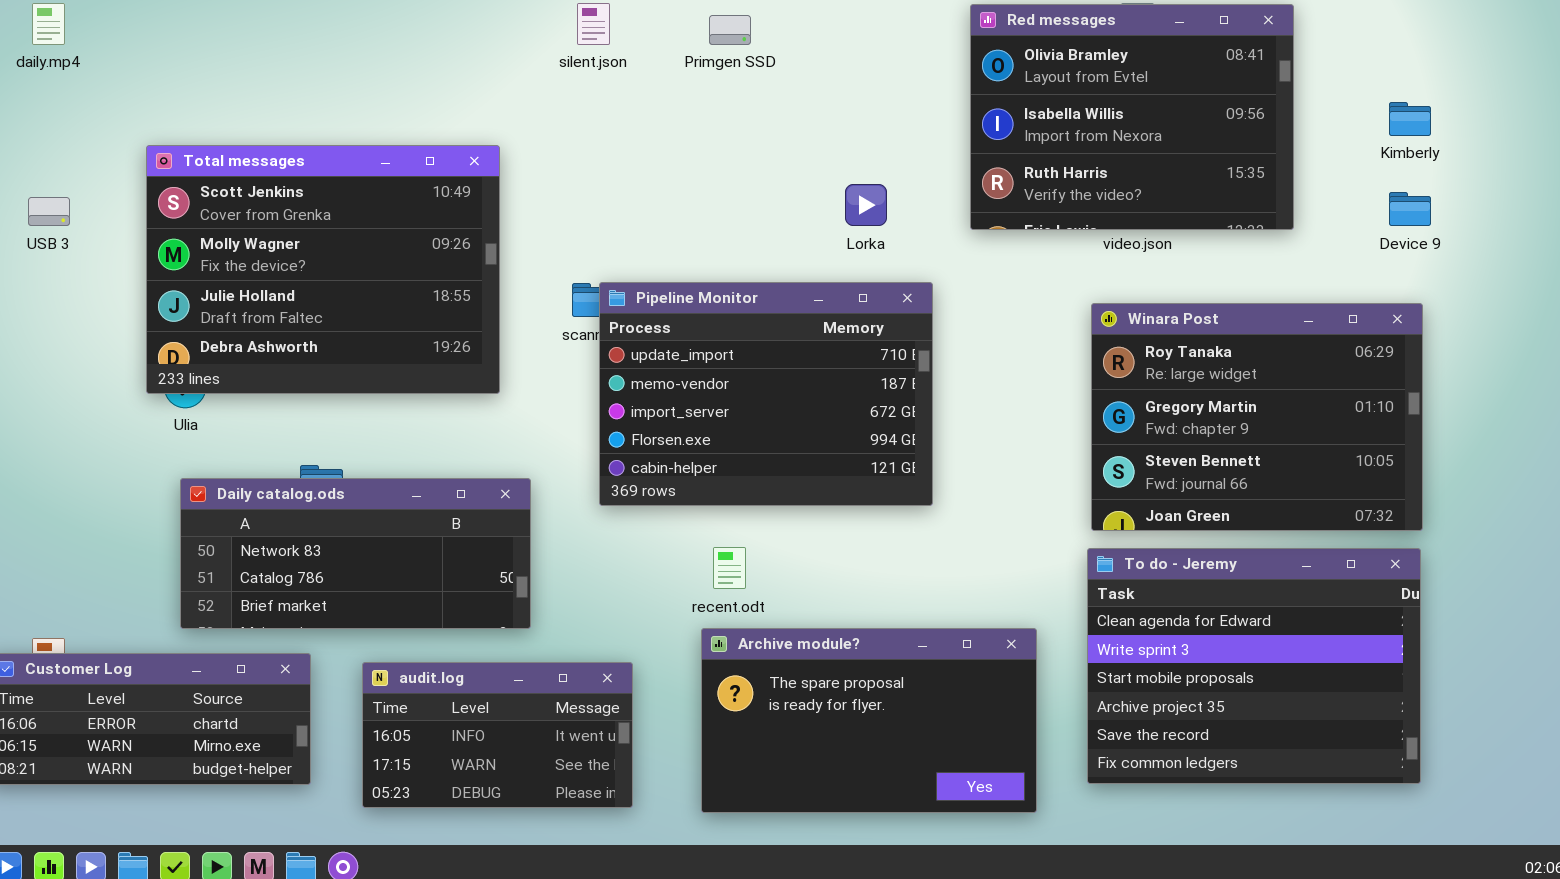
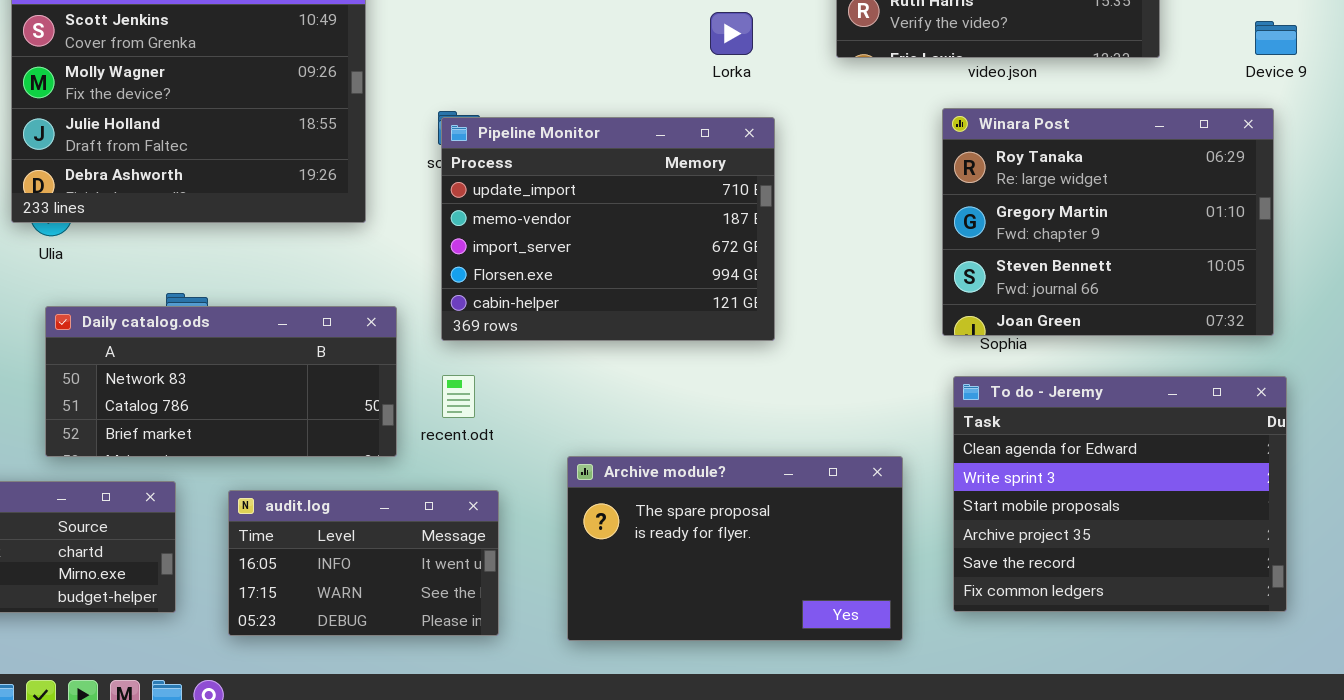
Pipeline Monitor: [599,282,933,506] -> [441,117,775,341], moved
Winara Post: [1091,303,1423,531] -> [942,108,1274,336], moved
recent.odt: [713,547,746,589] -> [442,375,475,418], moved

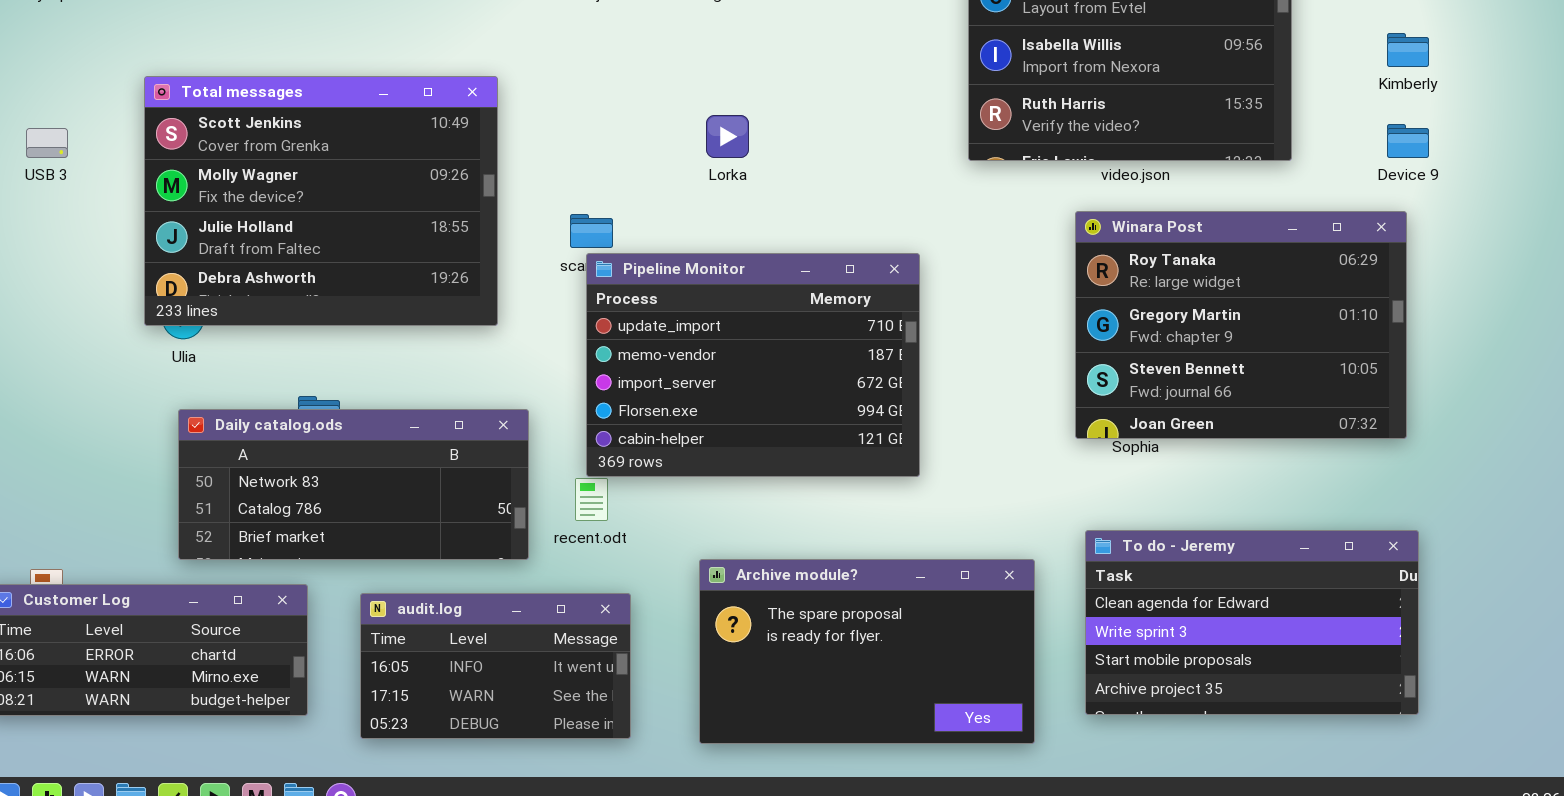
Lorka: [710,12,753,55] -> [706,115,749,158], moved
Pipeline Monitor: [441,117,775,341] -> [586,253,920,477], moved
To do - Jeremy: [953,376,1287,612] -> [1085,530,1419,715], resized

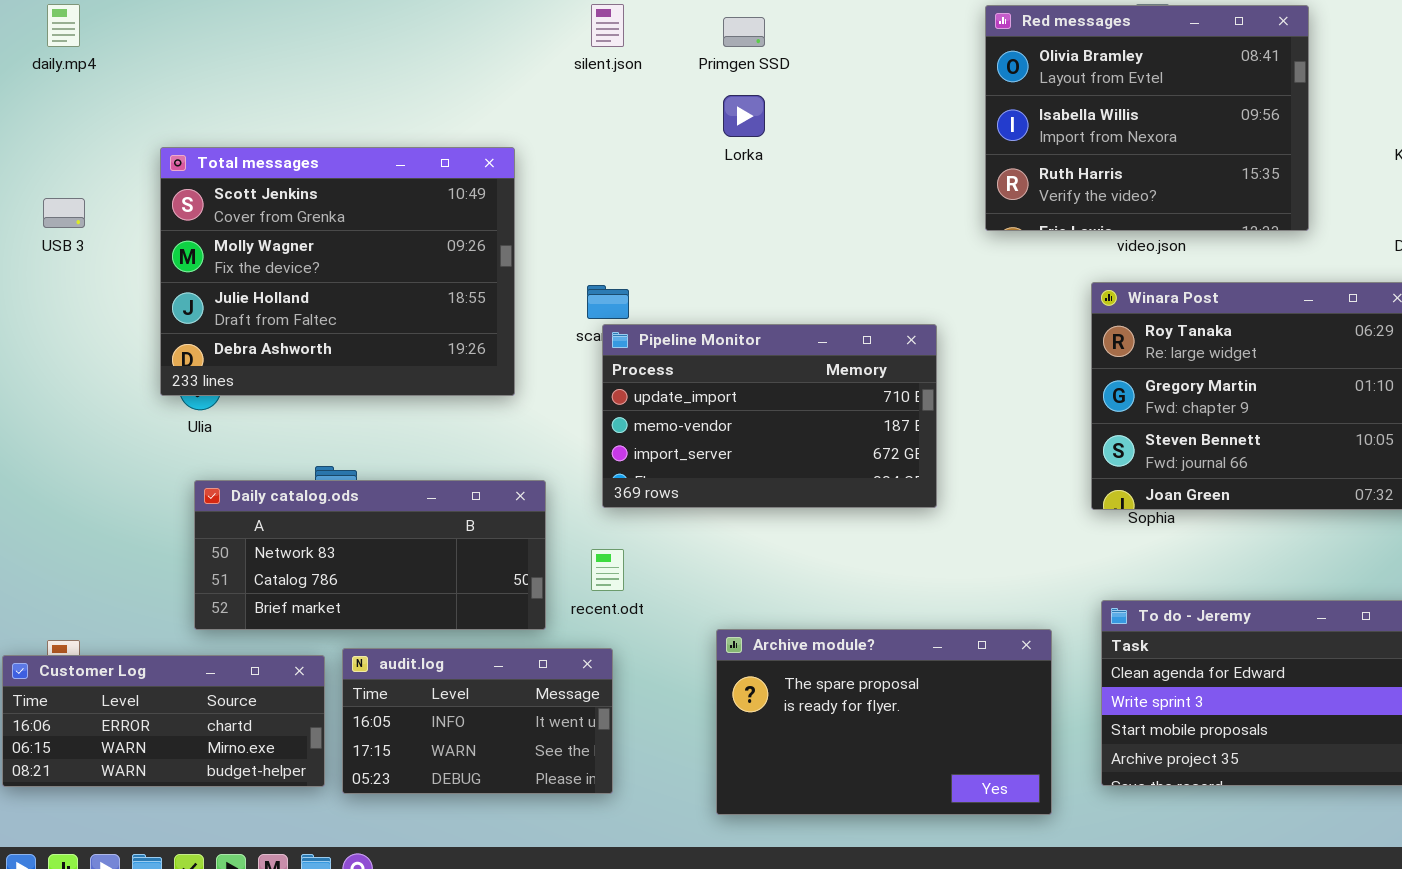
Lorka: [706,115,749,158] -> [723,95,765,137], moved
Pipeline Monitor: [586,253,920,477] -> [602,324,937,508], resized
audit.log: [360,593,631,739] -> [342,648,613,794], moved

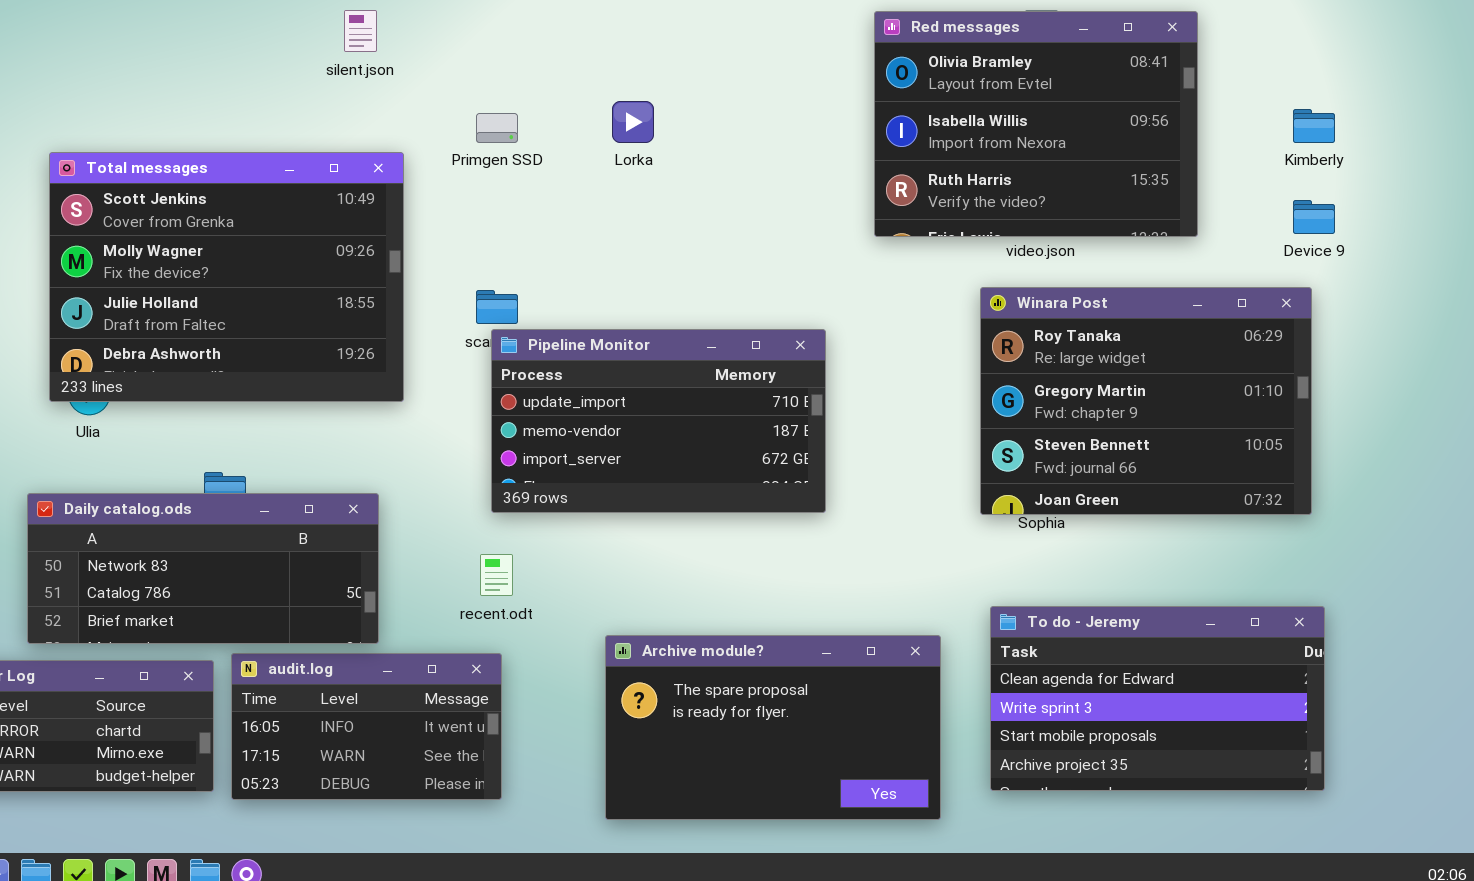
silent.json: [591,4,624,47] -> [344,10,377,52], moved
Primgen SSD: [723,17,765,47] -> [476,113,518,143], moved
Daily catalog.ods: [194,480,546,630] -> [27,493,379,644], moved

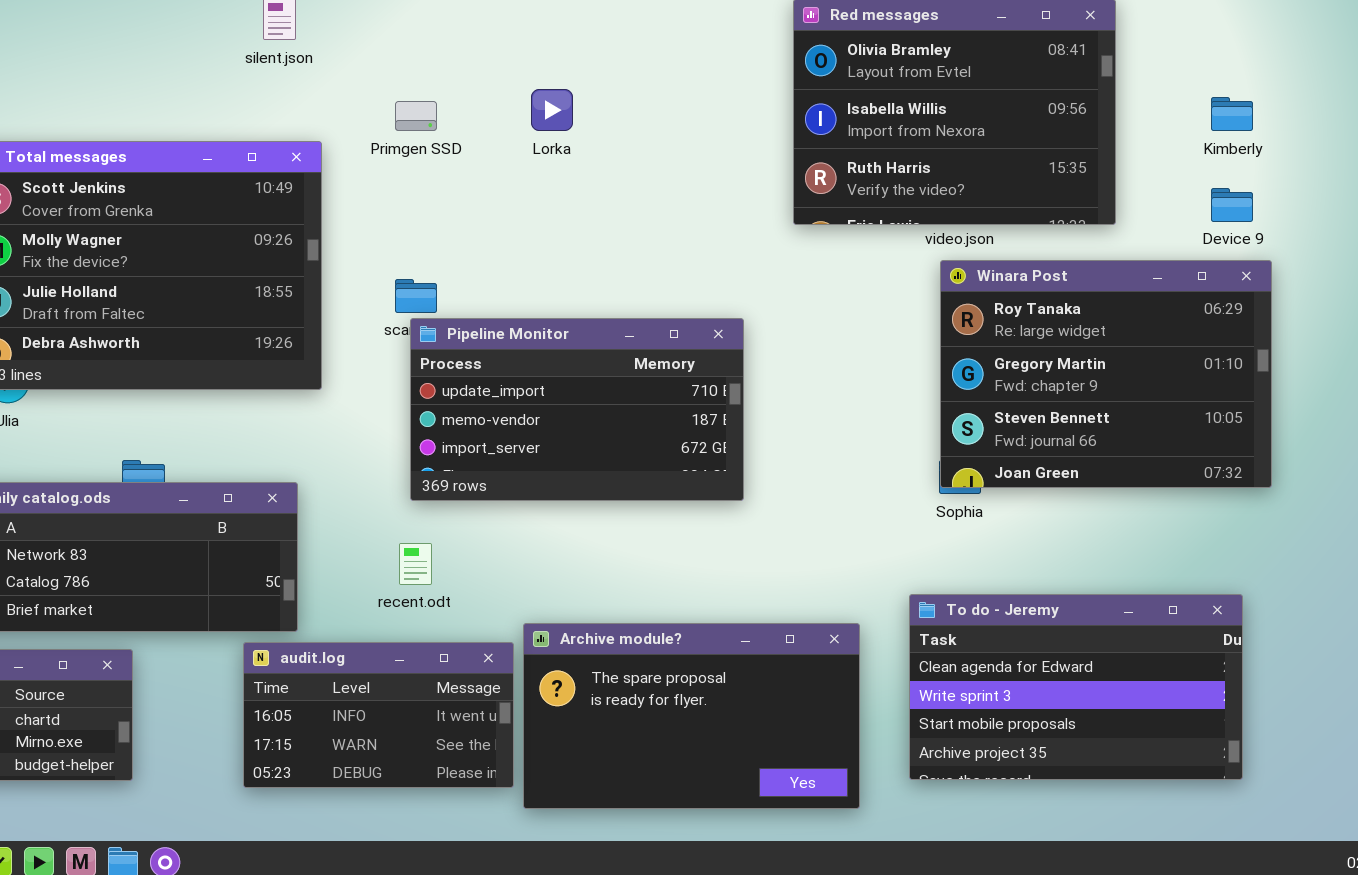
Winara Post: [980,287,1312,515] -> [940,260,1272,488], moved
audit.log: [231,653,502,800] -> [243,642,514,788], moved

